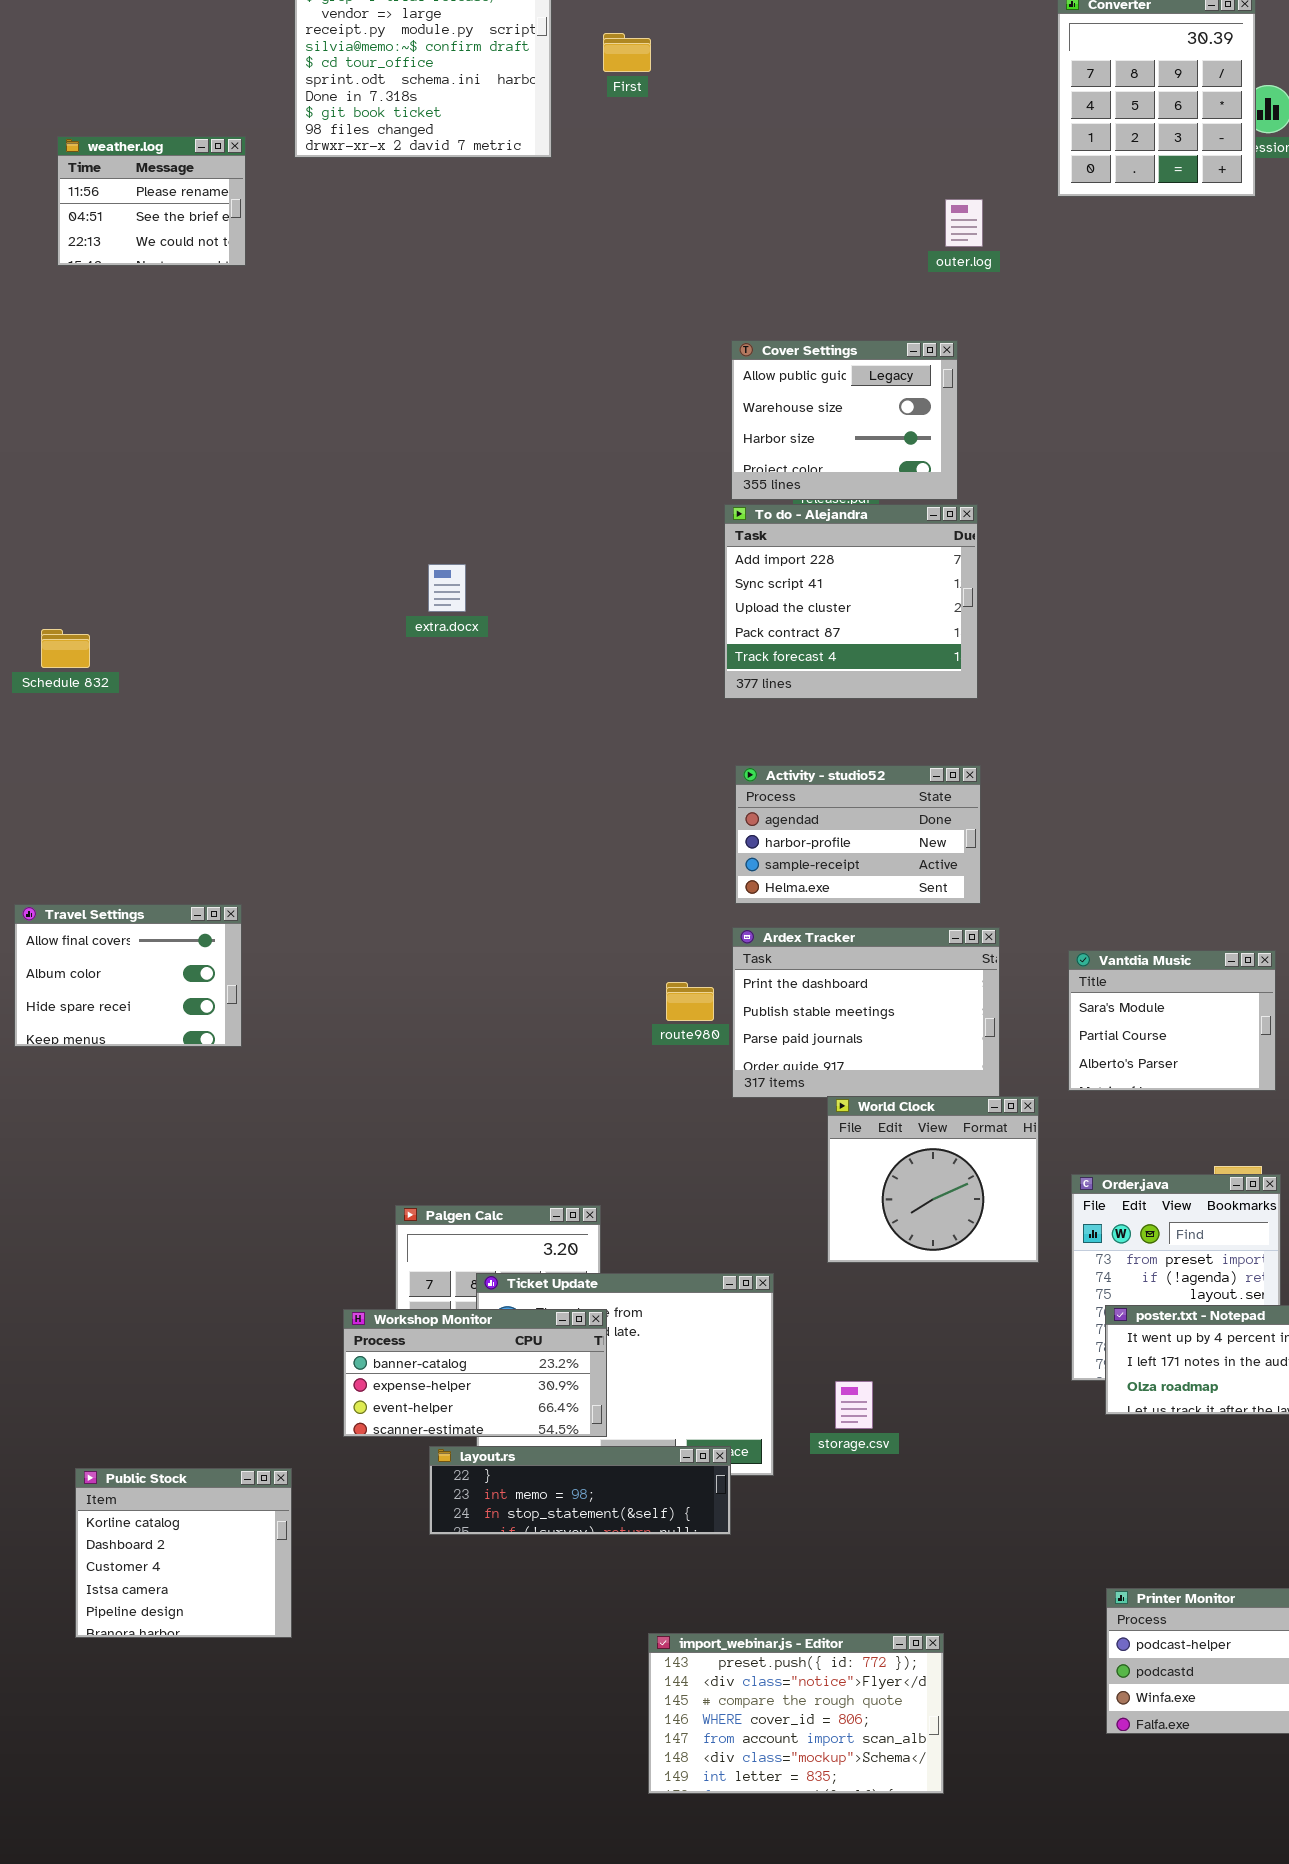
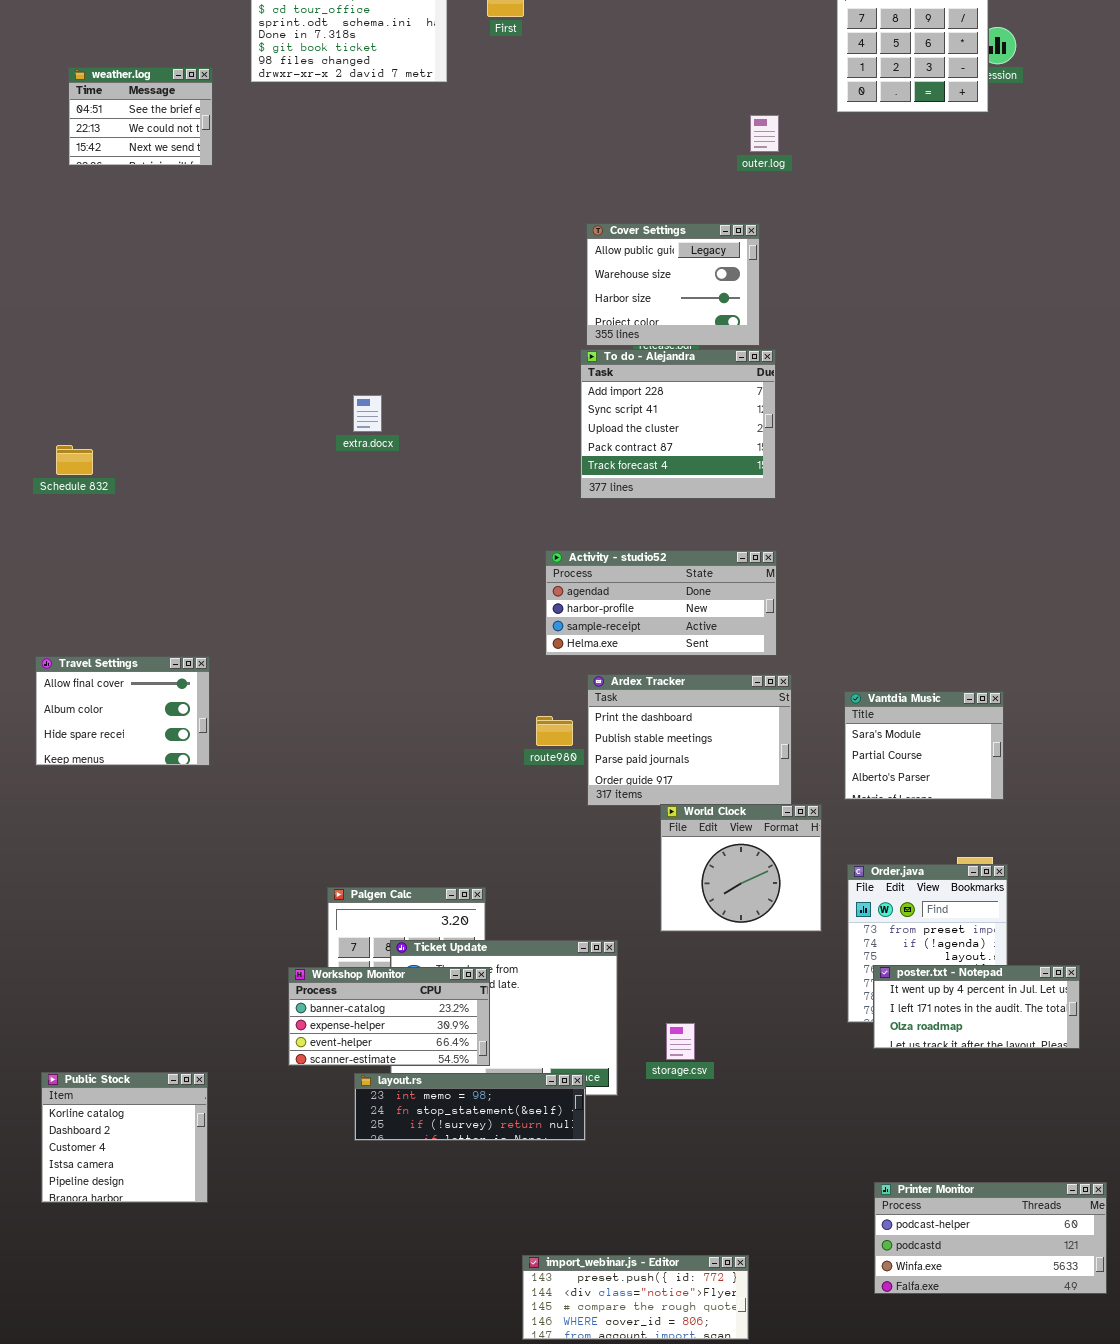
weather.log: [57,136,246,266] -> [68,67,213,166], scrolled down 1 row
Activity - studio52: [735,765,981,904] -> [545,550,777,656], resized
layout.rs: [429,1446,731,1535] -> [354,1073,586,1141], scrolled down 1 row
Public Stock: [75,1468,292,1638] -> [41,1072,208,1203], moved
import_webinar.js - Editor: [648,1633,944,1794] -> [522,1255,749,1340], resized

